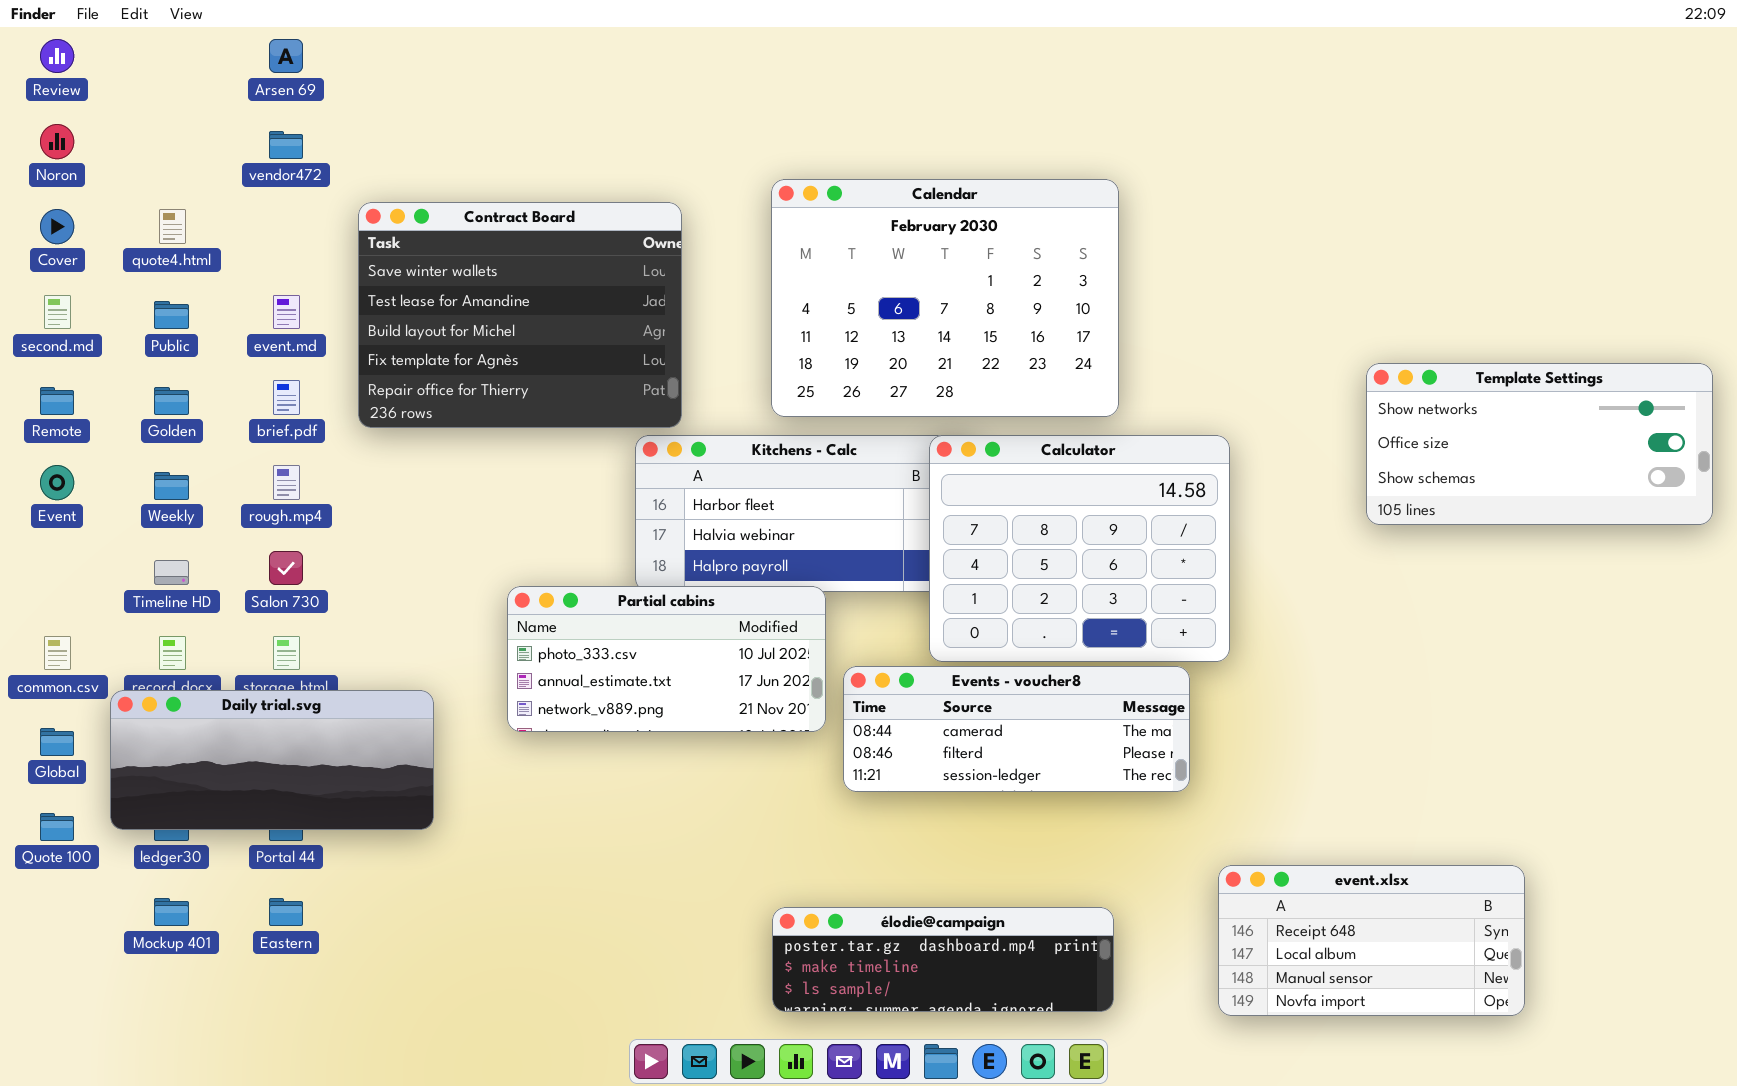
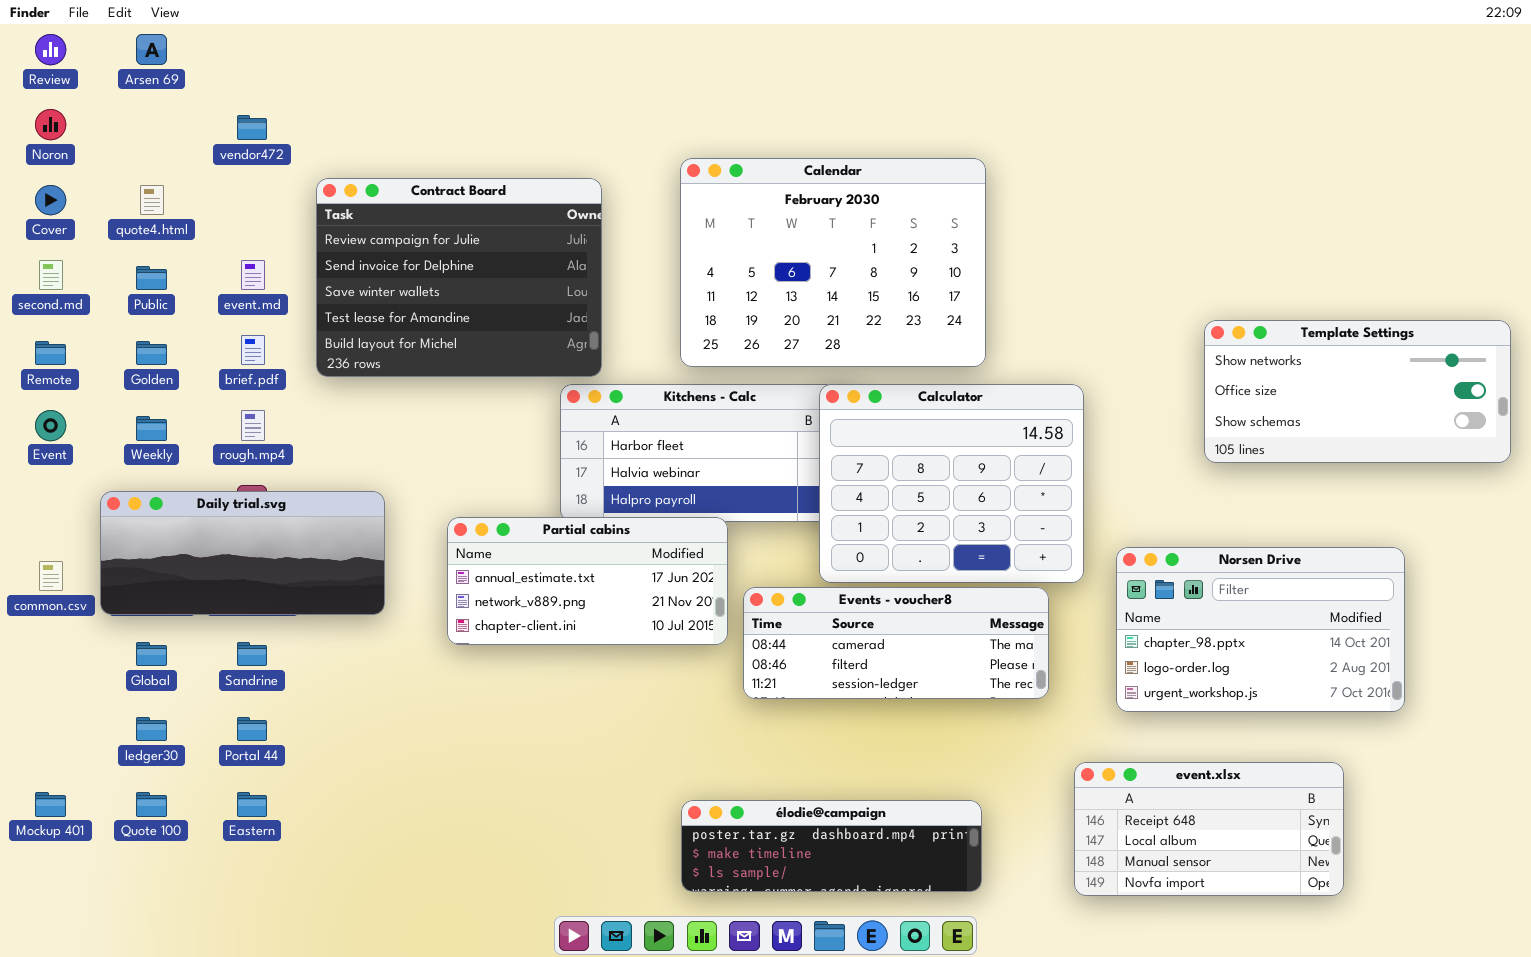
Arsen 69: [269,39,303,73] -> [136,34,167,65], moved
Contract Board: [358,202,682,428] -> [316,178,602,377], scrolled up 2 rows
Partial cabins: [507,586,826,732] -> [447,517,728,645], scrolled down 1 row
Norsen Drive: none -> [1116,547,1405,712], opened
Daily trial.svg: [110,690,434,830] -> [100,491,385,615], moved
Global: [40,728,74,756] -> [136,642,167,666], moved
Quote 100: [40,813,74,841] -> [136,792,167,817], moved
Mockup 401: [154,898,189,926] -> [35,792,66,817], moved

